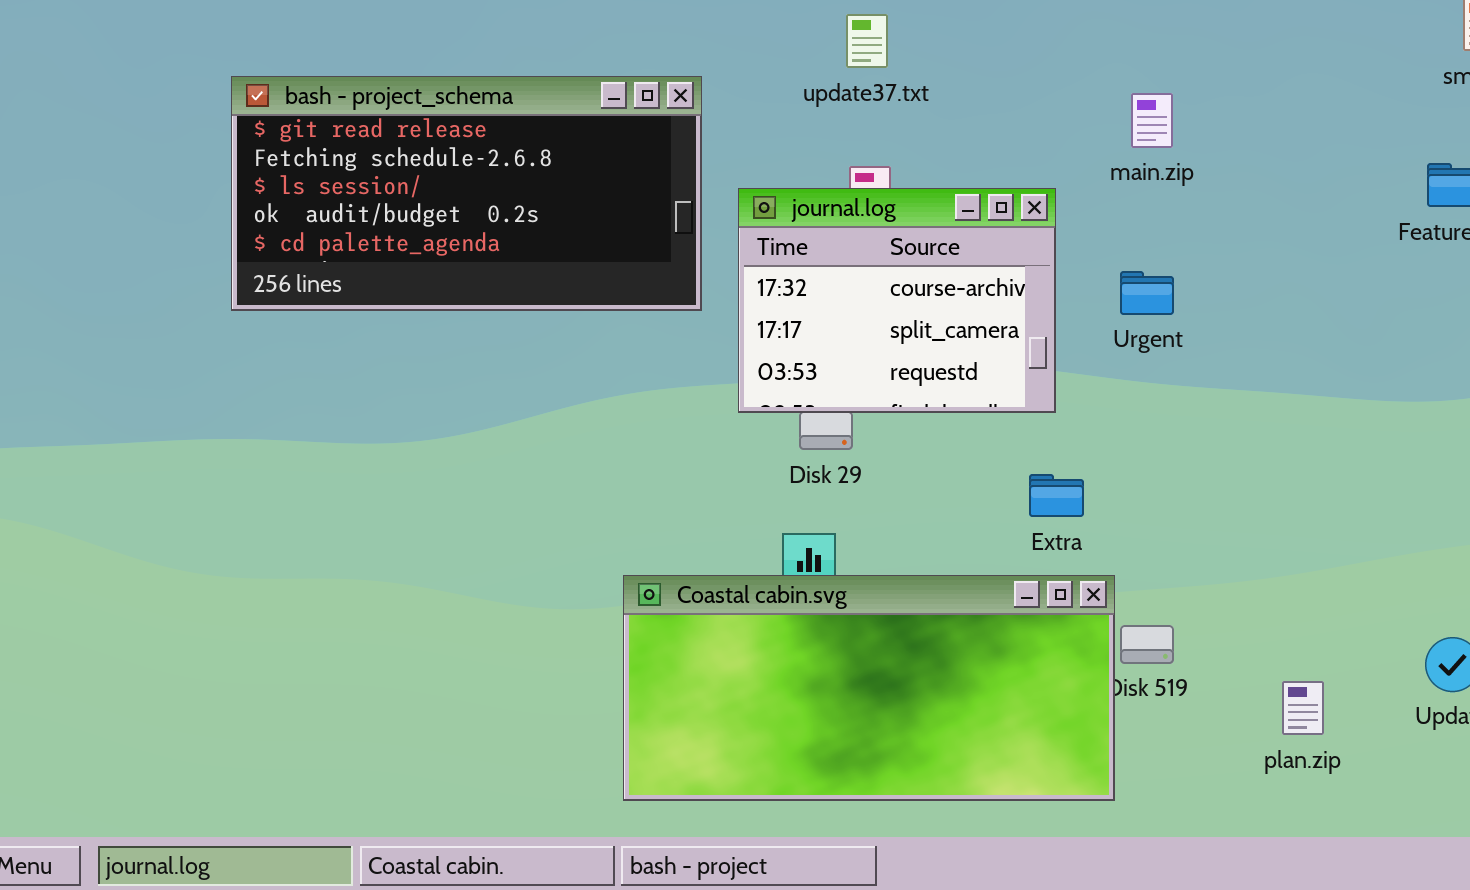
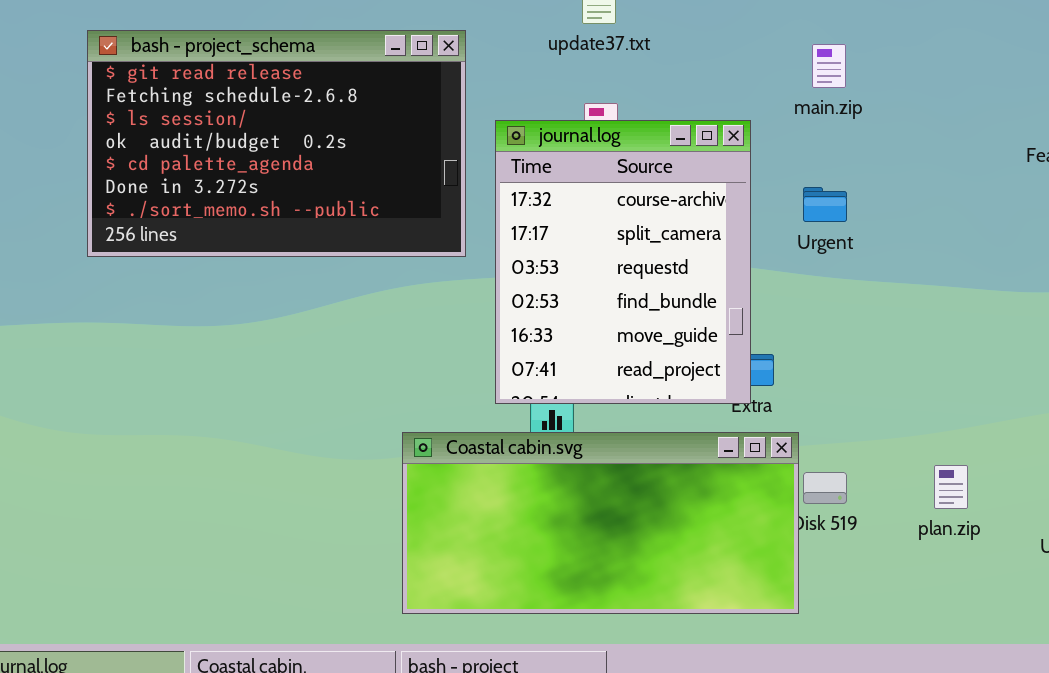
bash - project_schema: [231,76,702,311] -> [87,30,466,257], resized
journal.log: [738,188,1056,413] -> [495,120,751,404], resized
plan.zip: [1282,681,1324,735] -> [934,465,968,509], moved

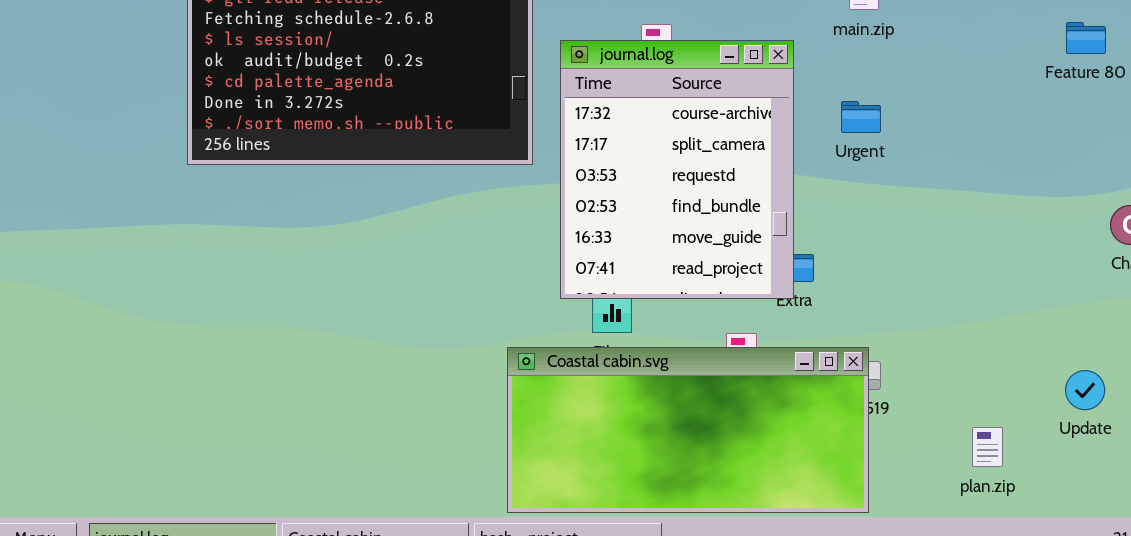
Coastal cabin.svg: [402,432,799,614] -> [507,347,869,513], moved
plan.zip: [934,465,968,509] -> [972,427,1003,467], moved

